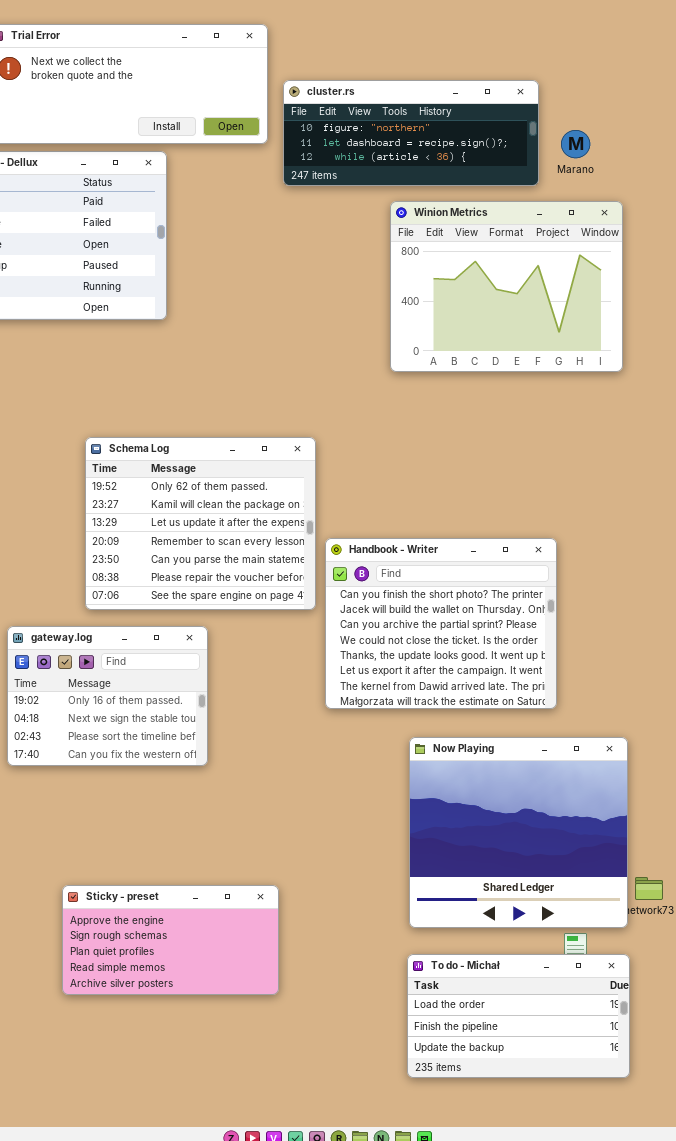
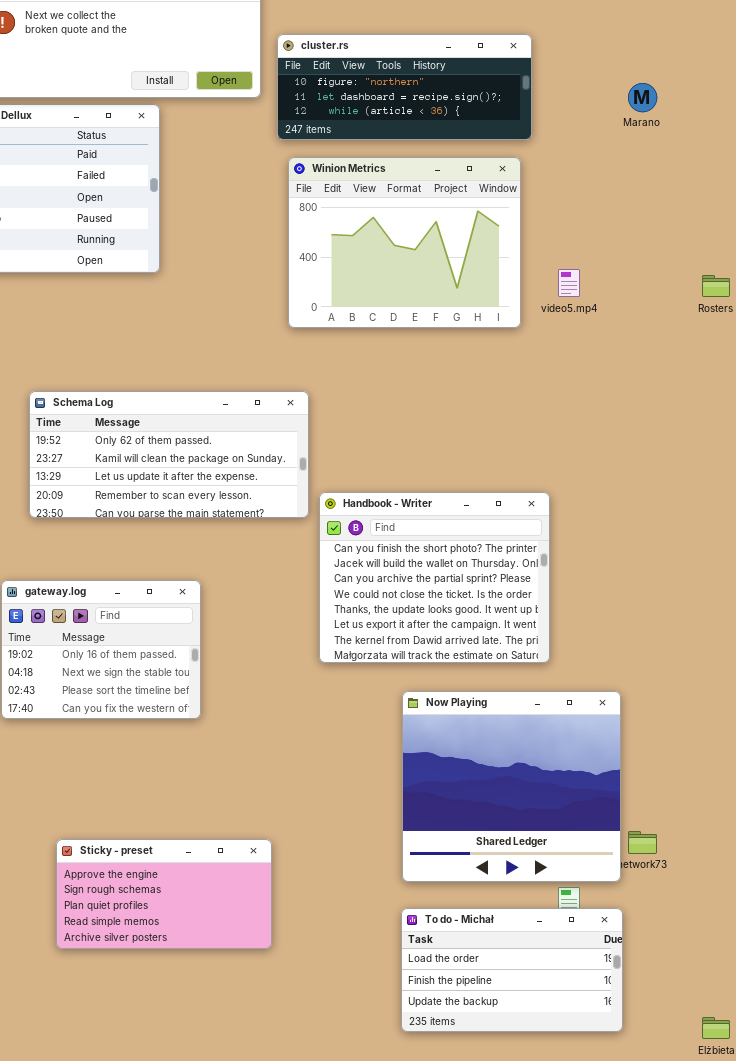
Marano: [561,130,590,158] -> [628,83,657,112], moved
Winion Metrics: [390,201,623,372] -> [288,157,521,328], moved
Schema Log: [85,437,316,610] -> [29,391,309,518], resized

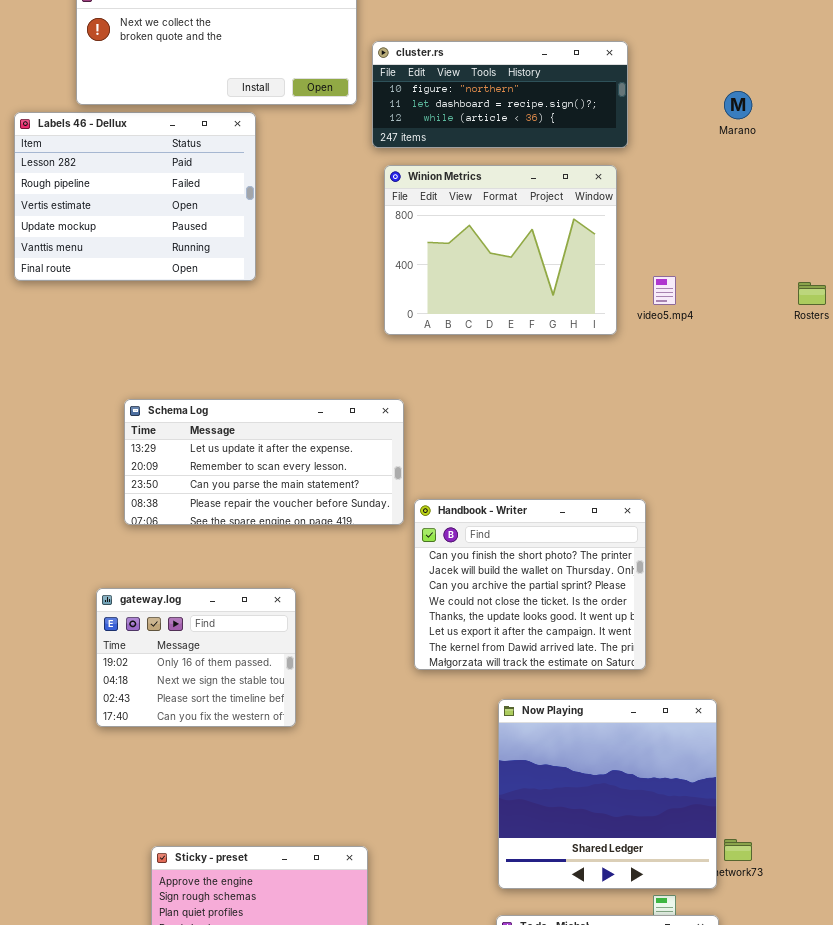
Schema Log: [29,391,309,518] -> [124,399,404,525], scrolled down 2 rows

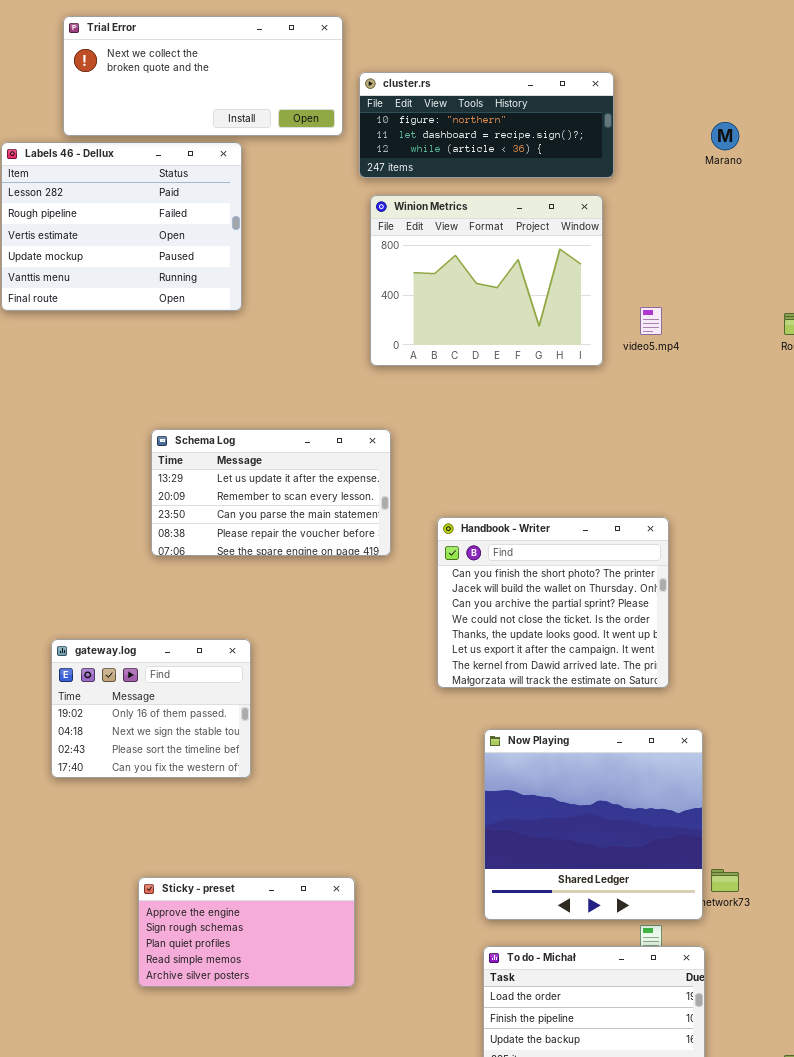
Schema Log: [124,399,404,525] -> [151,429,391,556], resized
Handbook - Writer: [414,499,646,670] -> [437,517,669,688], moved
gateway.log: [96,588,296,727] -> [51,639,251,778], moved

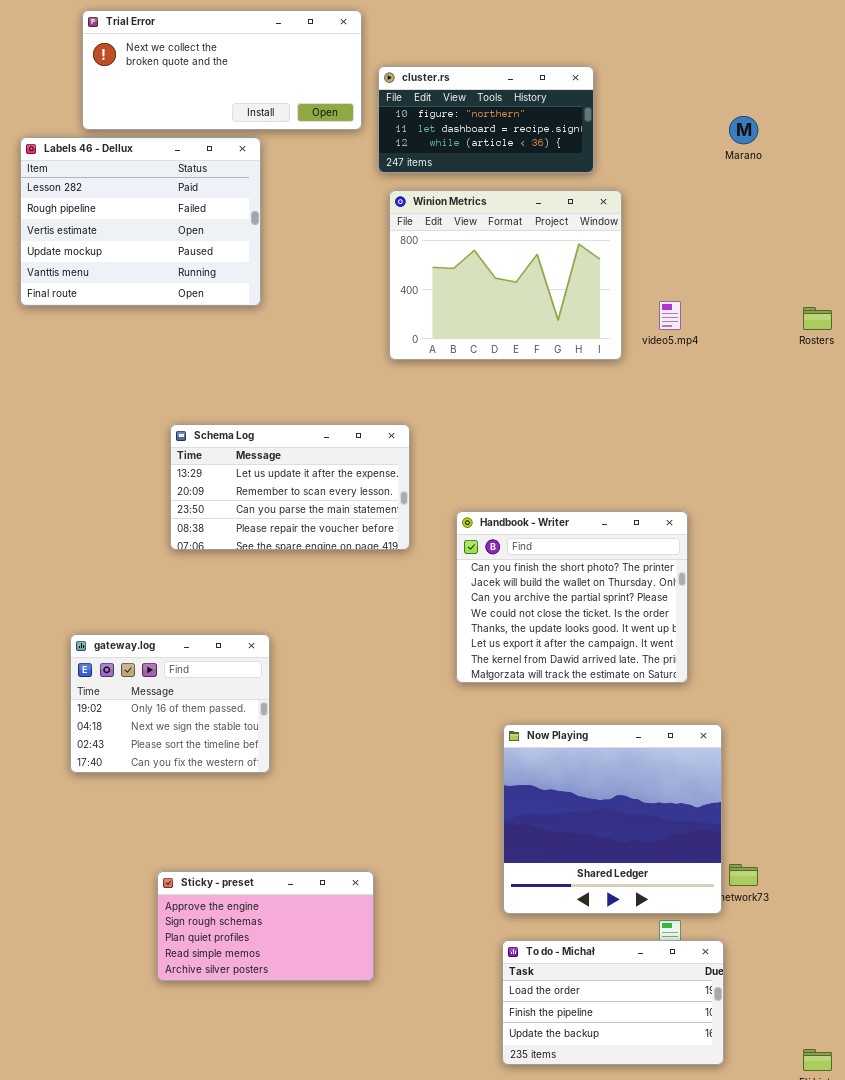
cluster.rs: [359,72,614,178] -> [378,66,594,173], resized

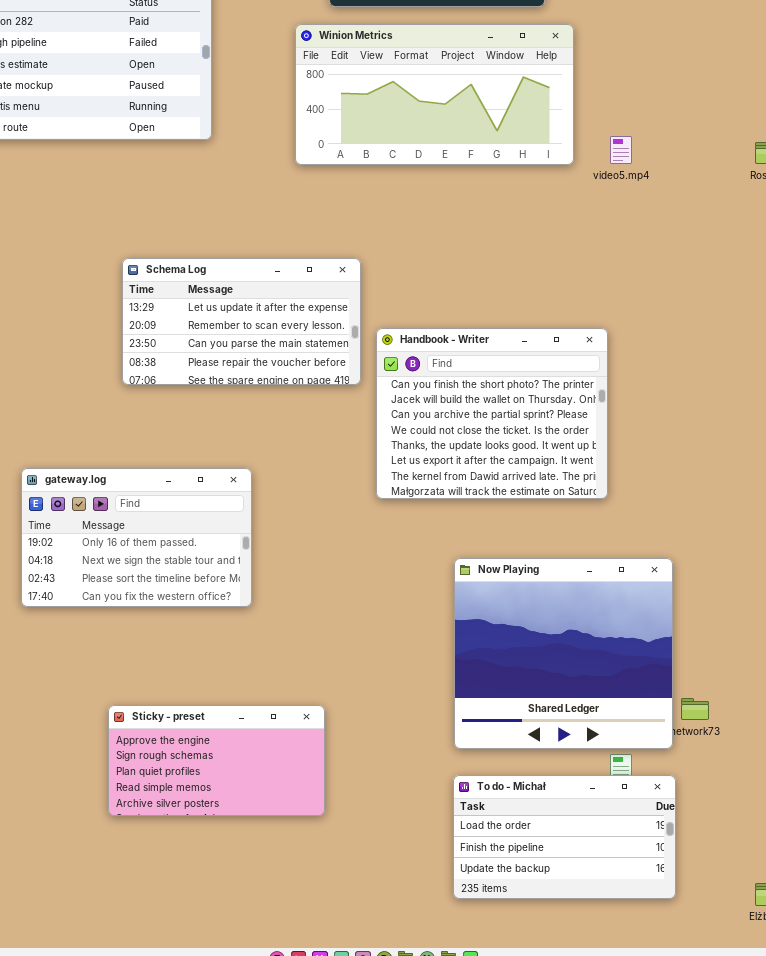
Winion Metrics: [389,190,622,360] -> [295,24,574,165], resized
Handbook - Writer: [456,511,688,683] -> [376,328,608,499], moved
gateway.log: [70,634,270,773] -> [21,468,252,607], resized

